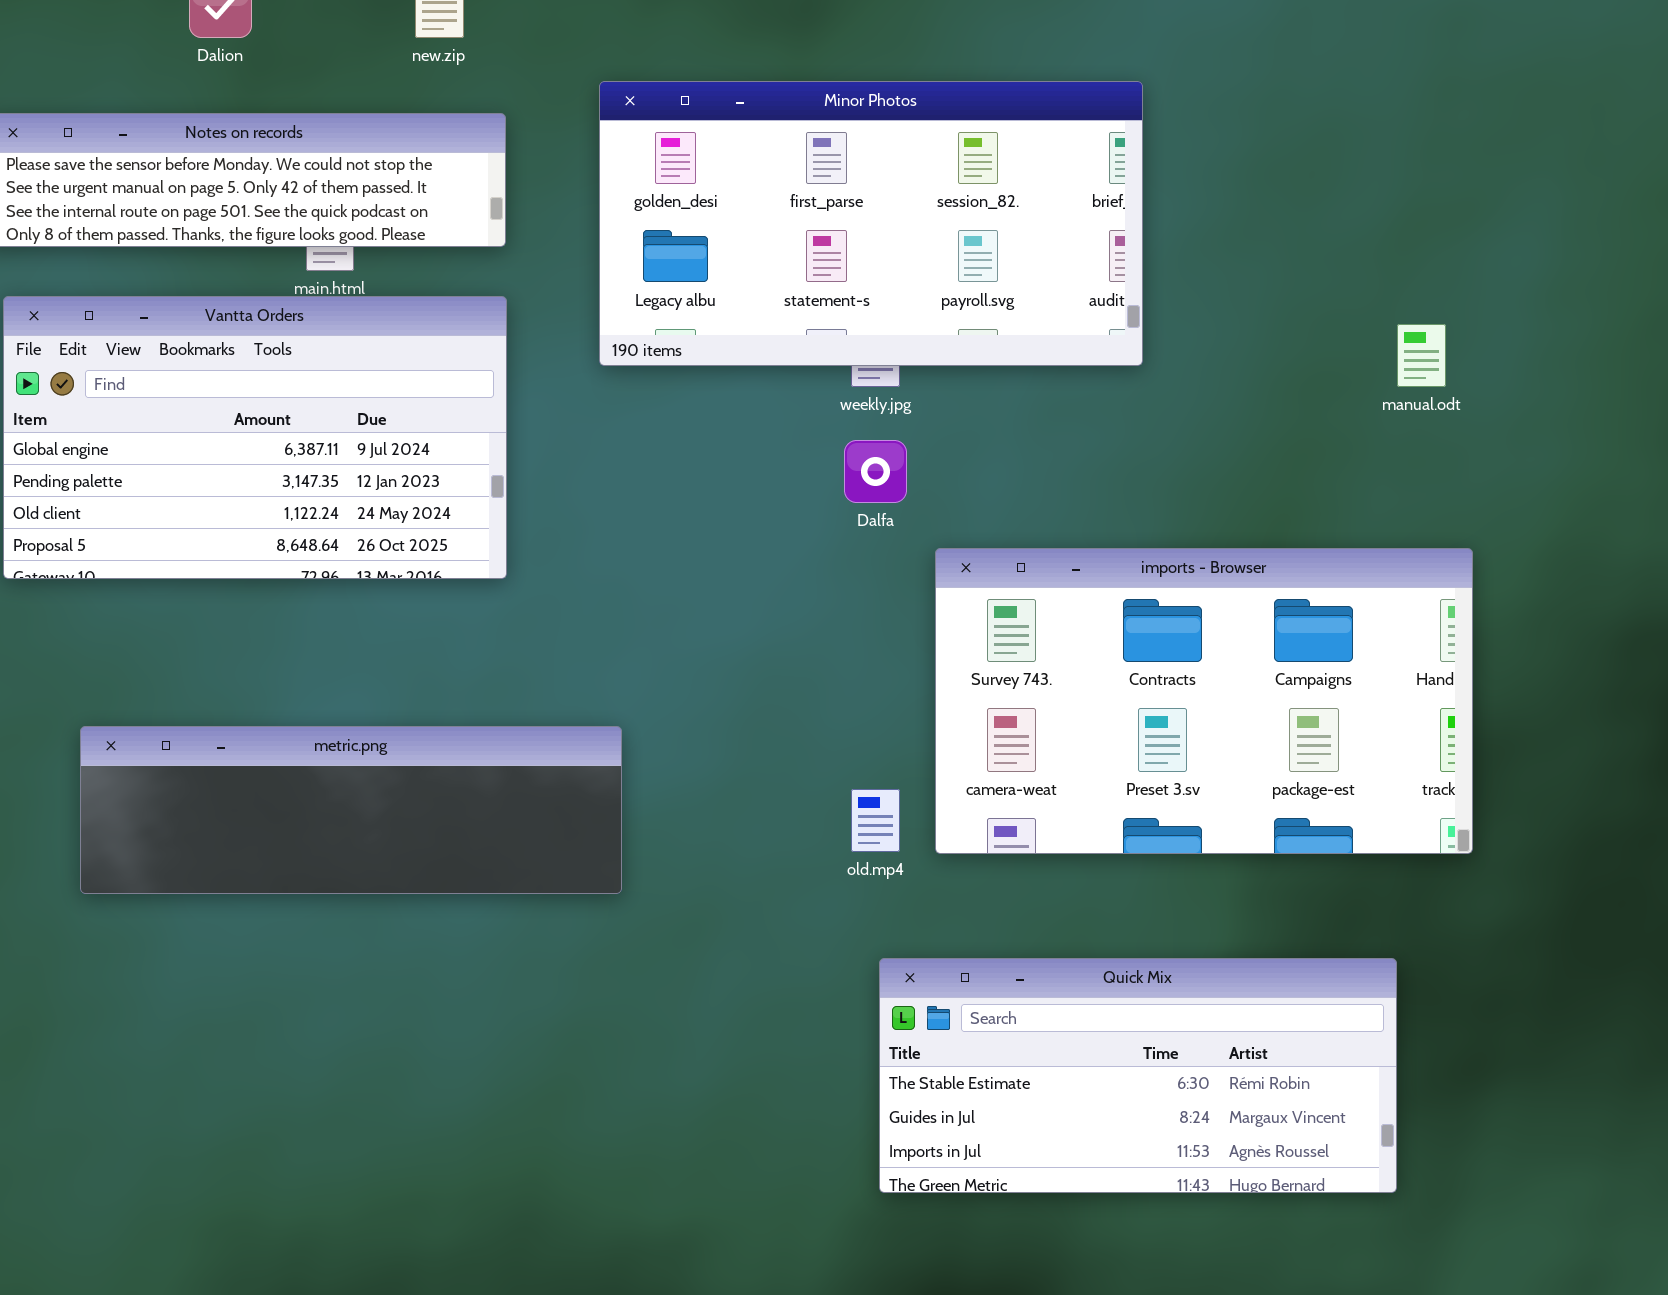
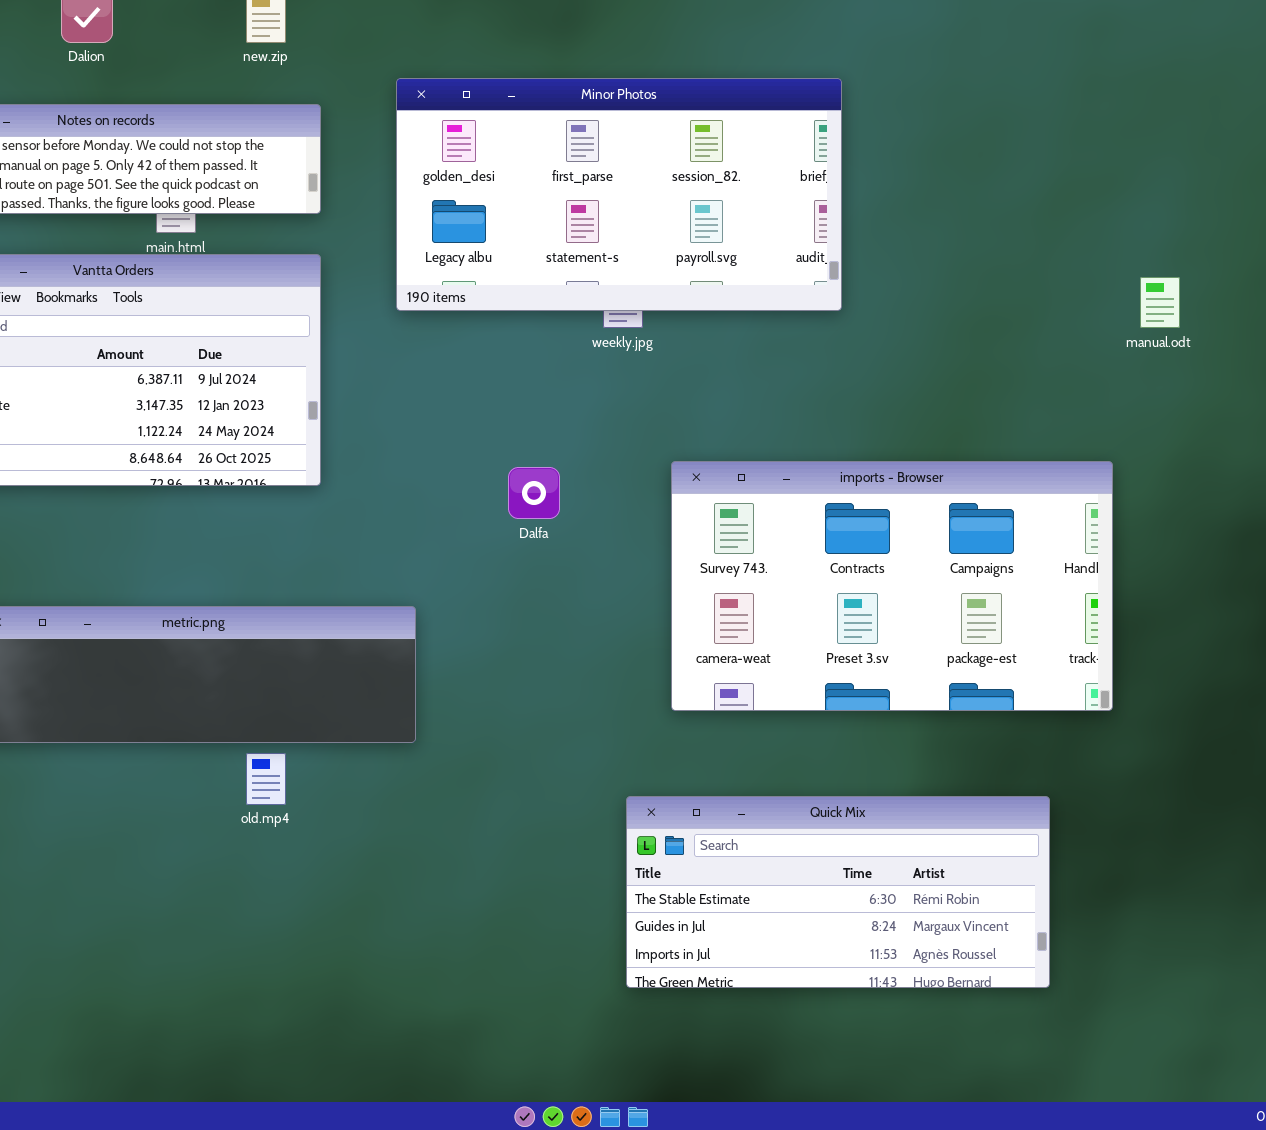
manual.odt: [1397,324,1446,387] -> [1140,277,1180,328], moved
Dalfa: [844,440,907,503] -> [508,467,560,519], moved
old.mp4: [851,789,900,852] -> [246,753,286,805], moved

